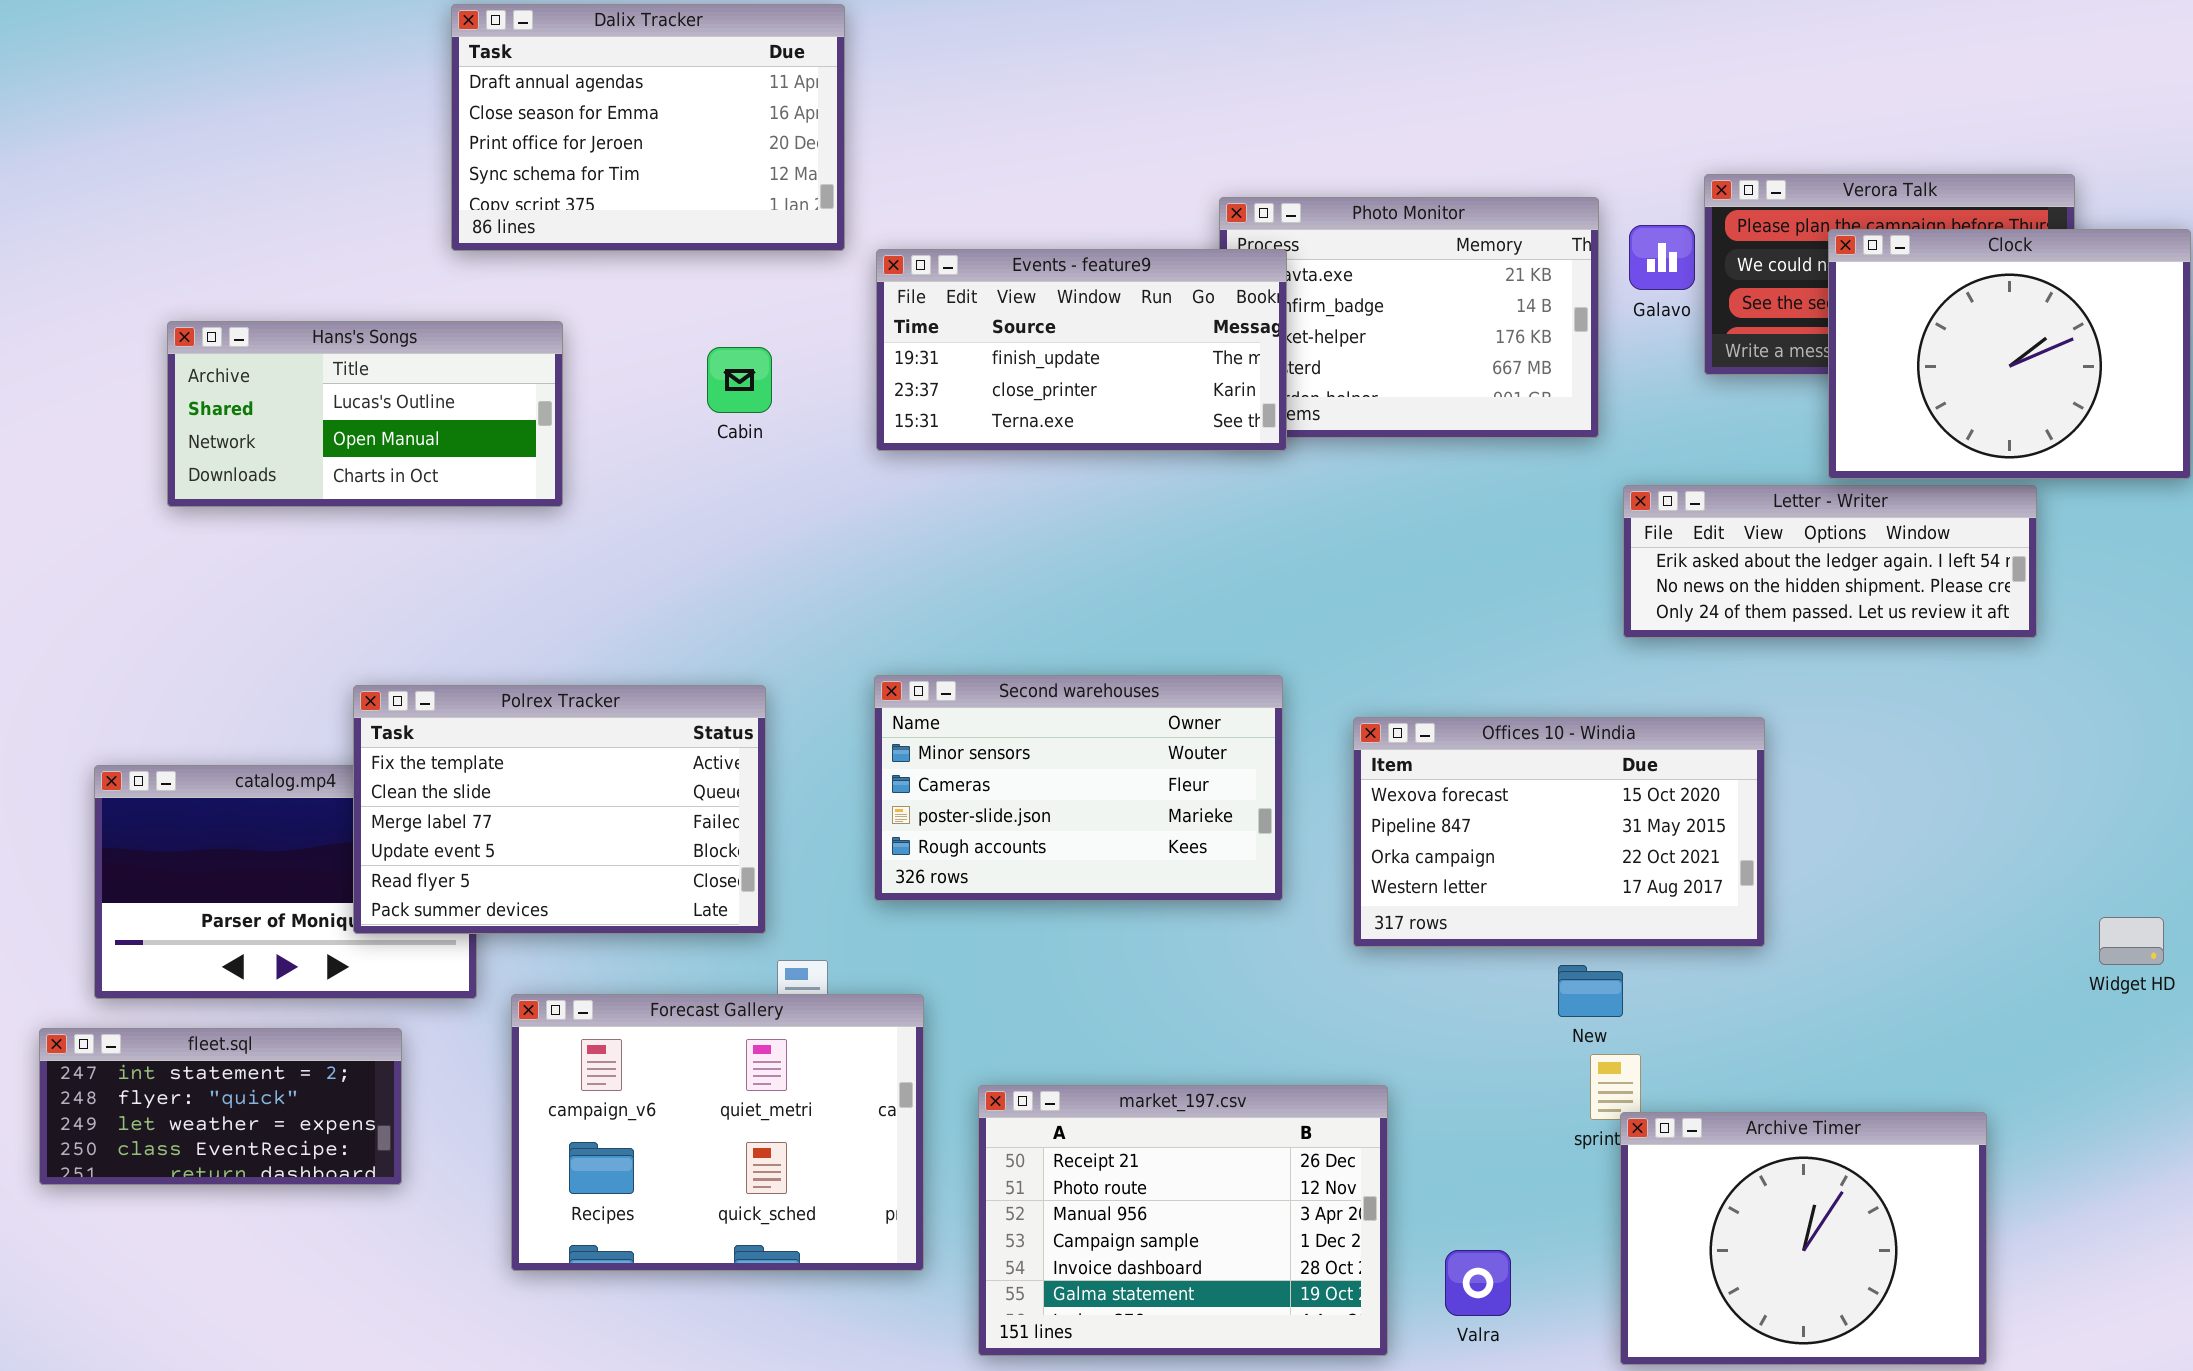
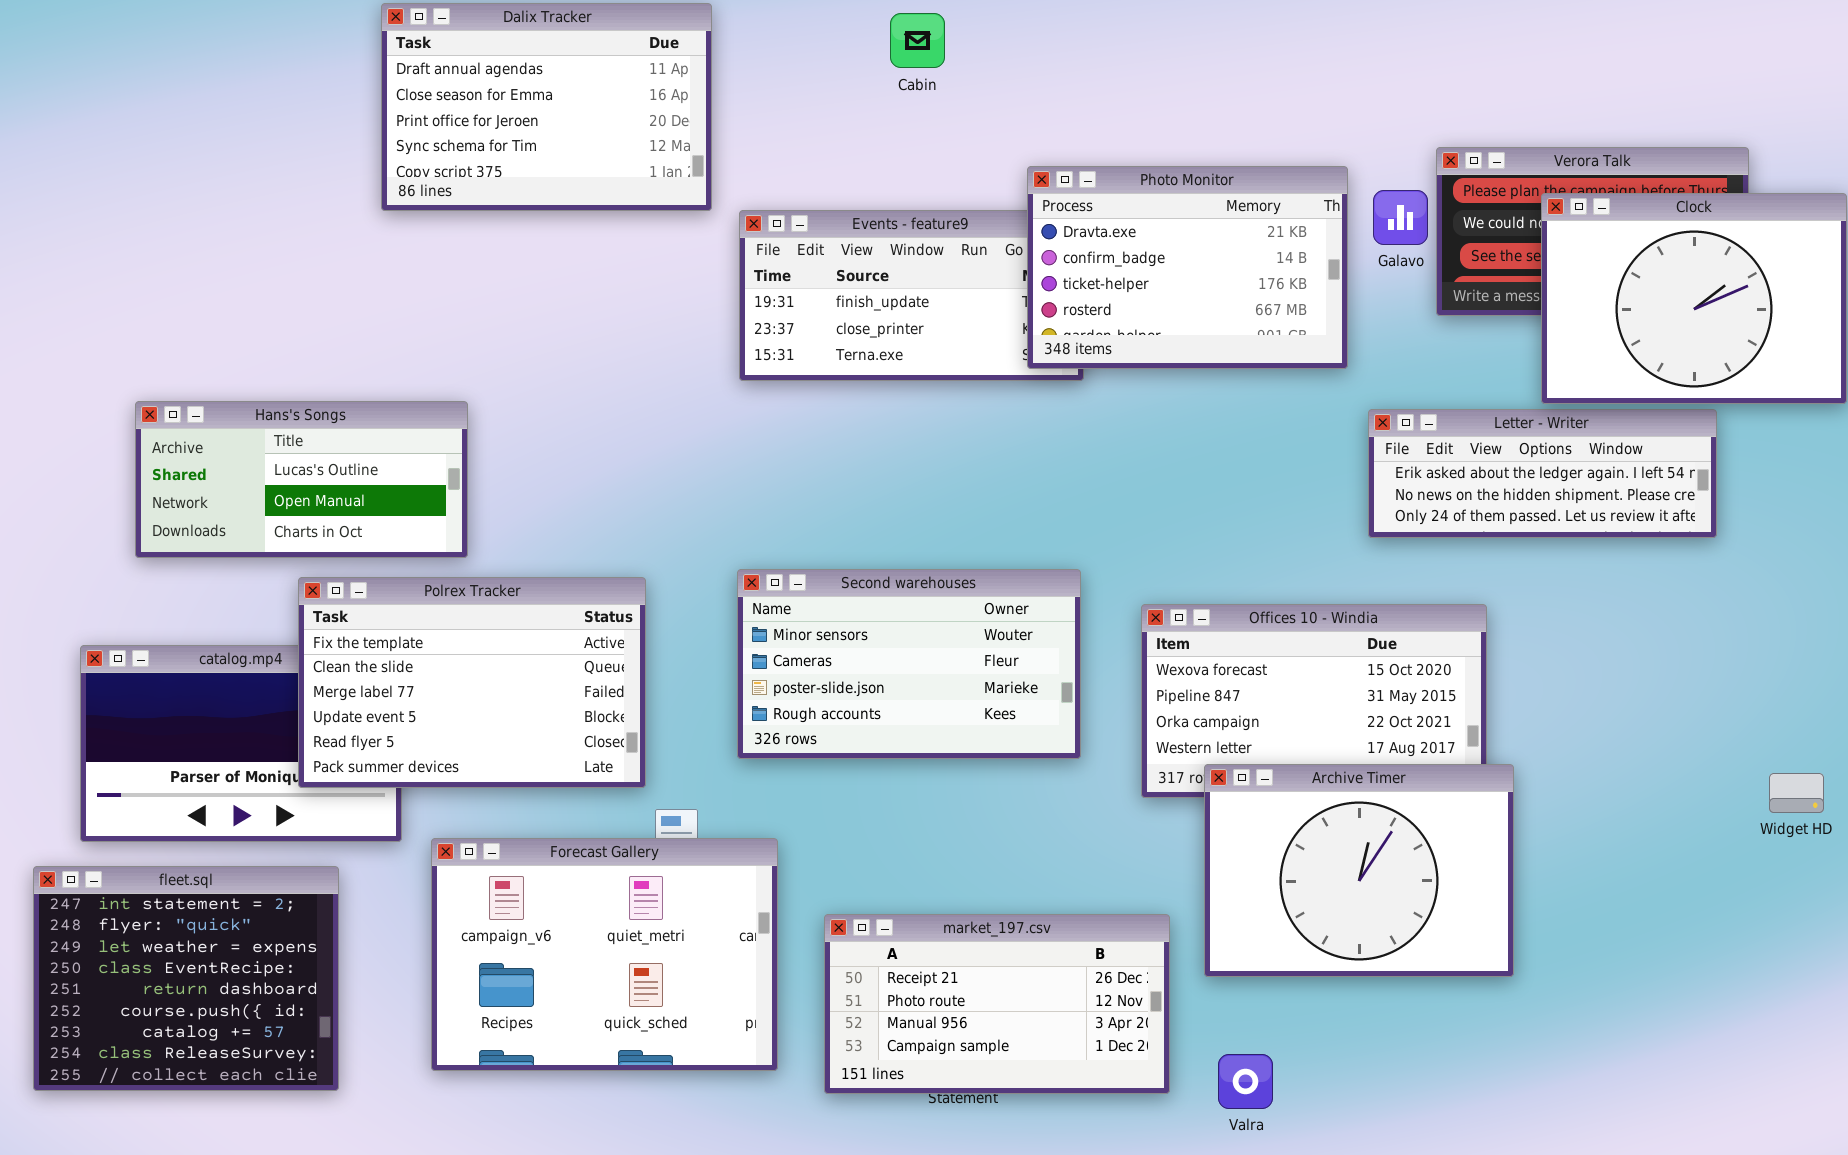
Photo Monitor: [1219,197,1599,438] -> [1027,166,1348,369], raised
Hans's Songs: [167,321,563,507] -> [135,401,468,558], moved
Cabin: [707,347,772,413] -> [890,13,945,68], moved
fleet.sql: [39,1028,402,1185] -> [33,866,339,1091], resized
market_197.csv: [978,1085,1388,1356] -> [824,914,1170,1094], resized
Archive Timer: [1620,1112,1987,1365] -> [1204,764,1514,977], moved

